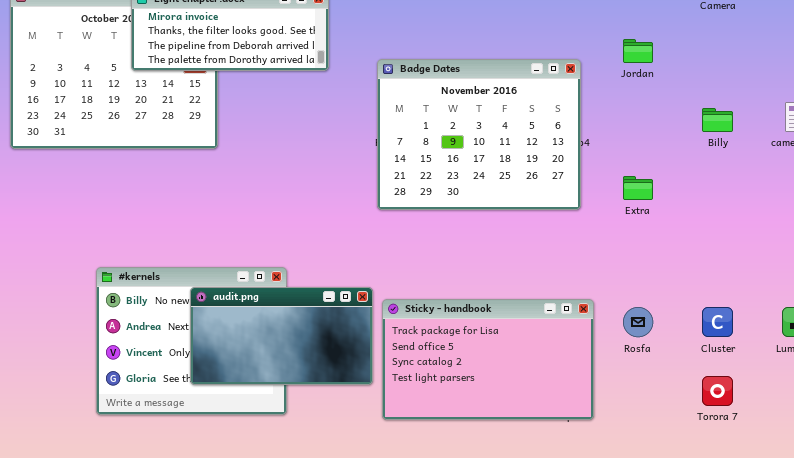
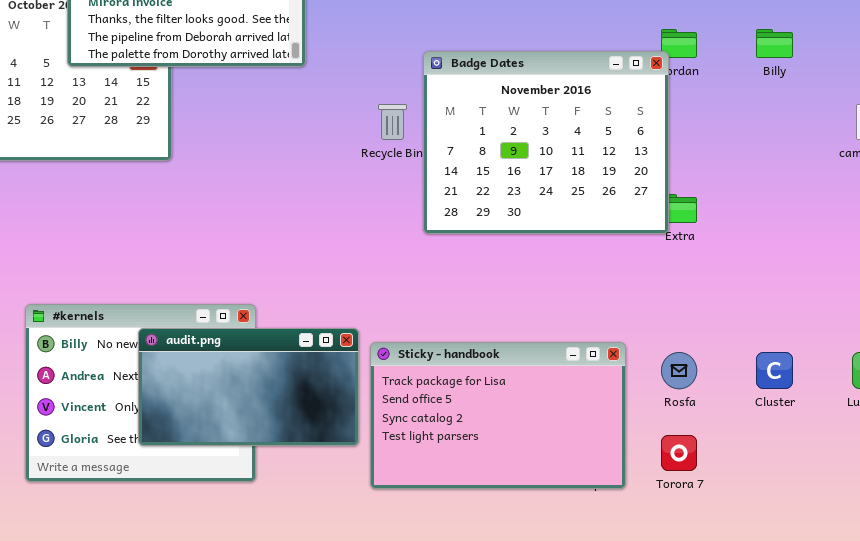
Badge Dates: [377,59,581,210] -> [423,51,669,234], moved
Billy: [702,108,733,132] -> [756,29,793,58], moved
Torora 7: [702,376,733,406] -> [661,435,697,471], moved

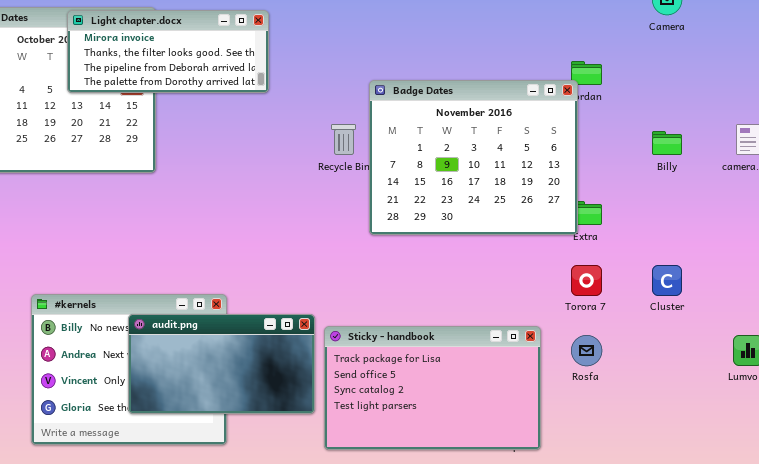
Billy: [756,29,793,58] -> [652,131,682,155], moved
Cluster: [756,352,793,389] -> [652,265,682,296], moved
Torora 7: [661,435,697,471] -> [571,265,602,296], moved

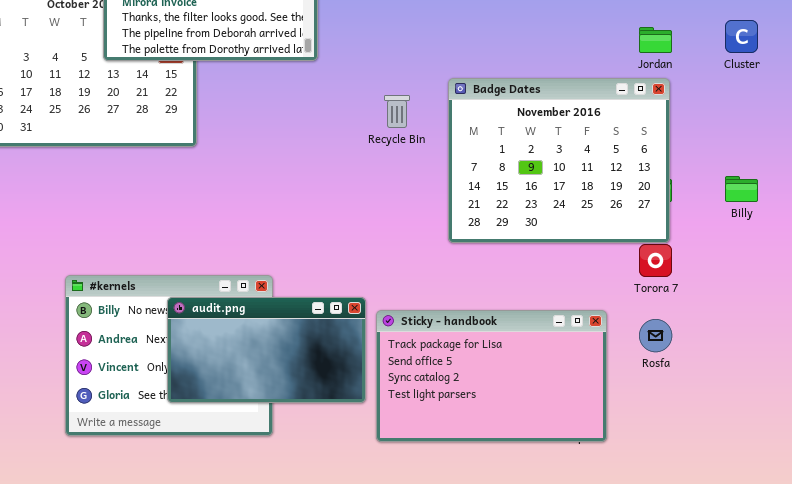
Badge Dates: [369,80,578,235] -> [448,78,670,243], moved
Billy: [652,131,682,155] -> [725,176,758,202], moved
Cluster: [652,265,682,296] -> [725,20,758,53], moved

